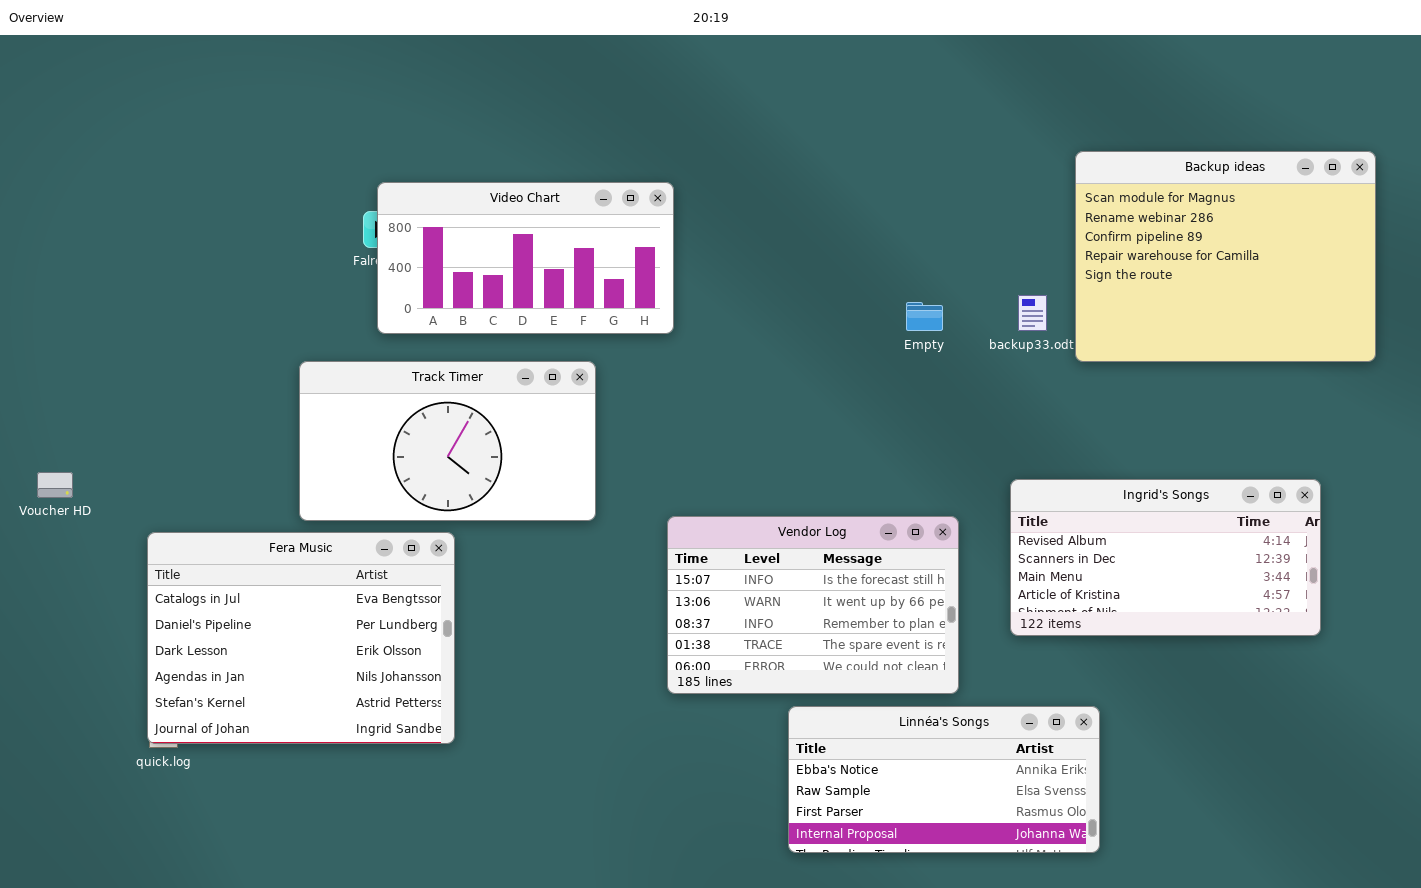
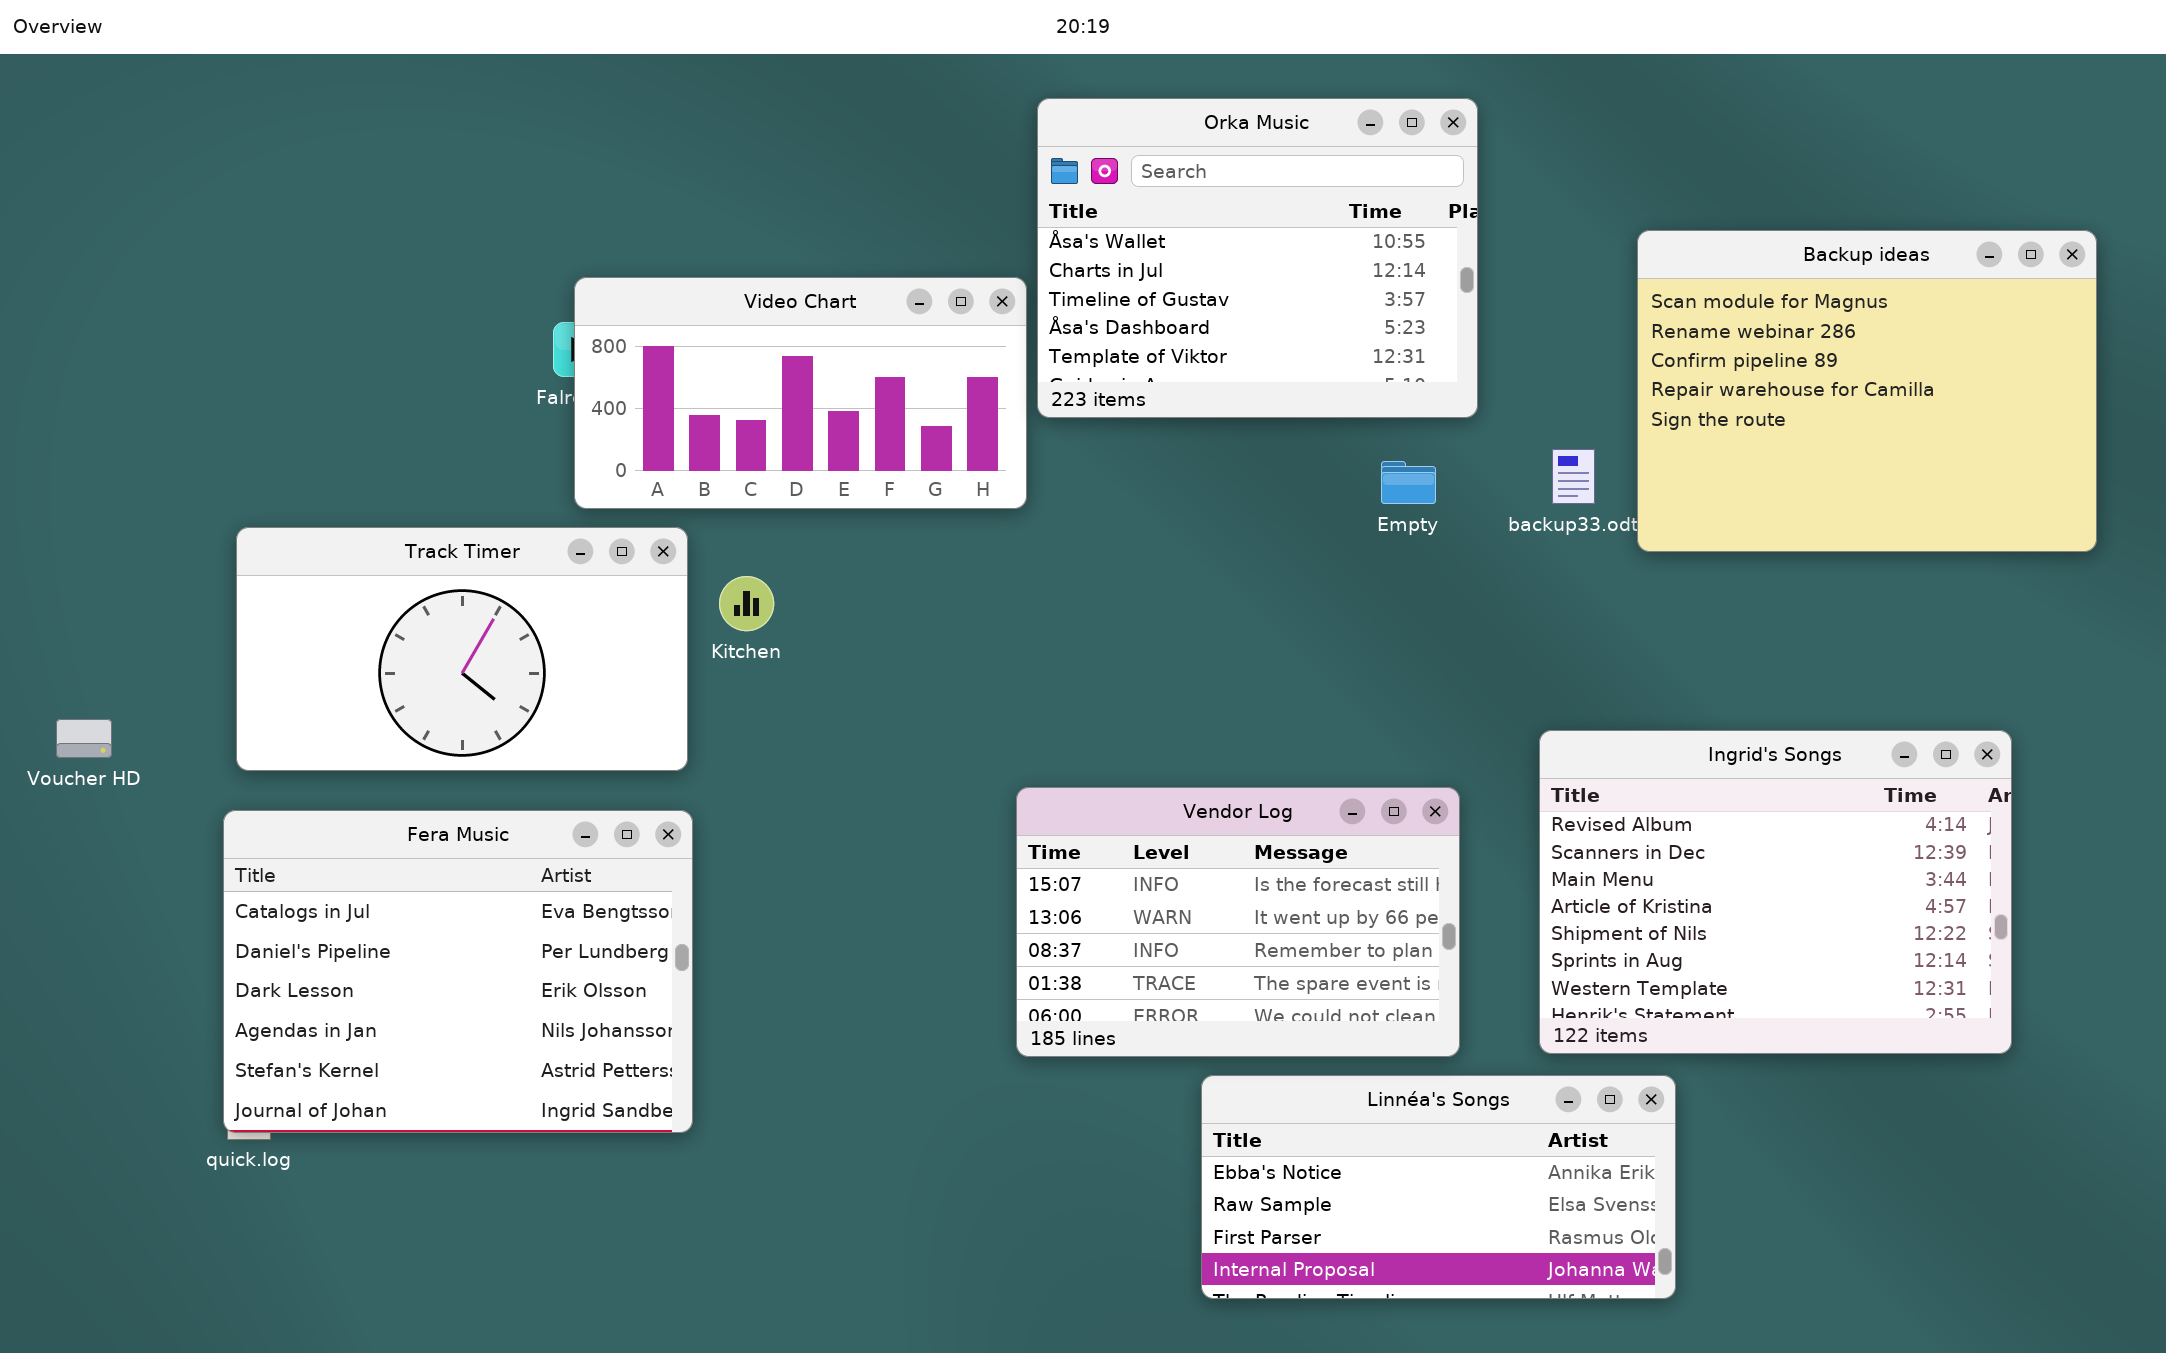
Orka Music: none -> [1037,98,1478,418], opened
Track Timer: [299,361,596,521] -> [236,527,688,771], moved
Ingrid's Songs: [1010,479,1321,636] -> [1539,730,2012,1054], resized

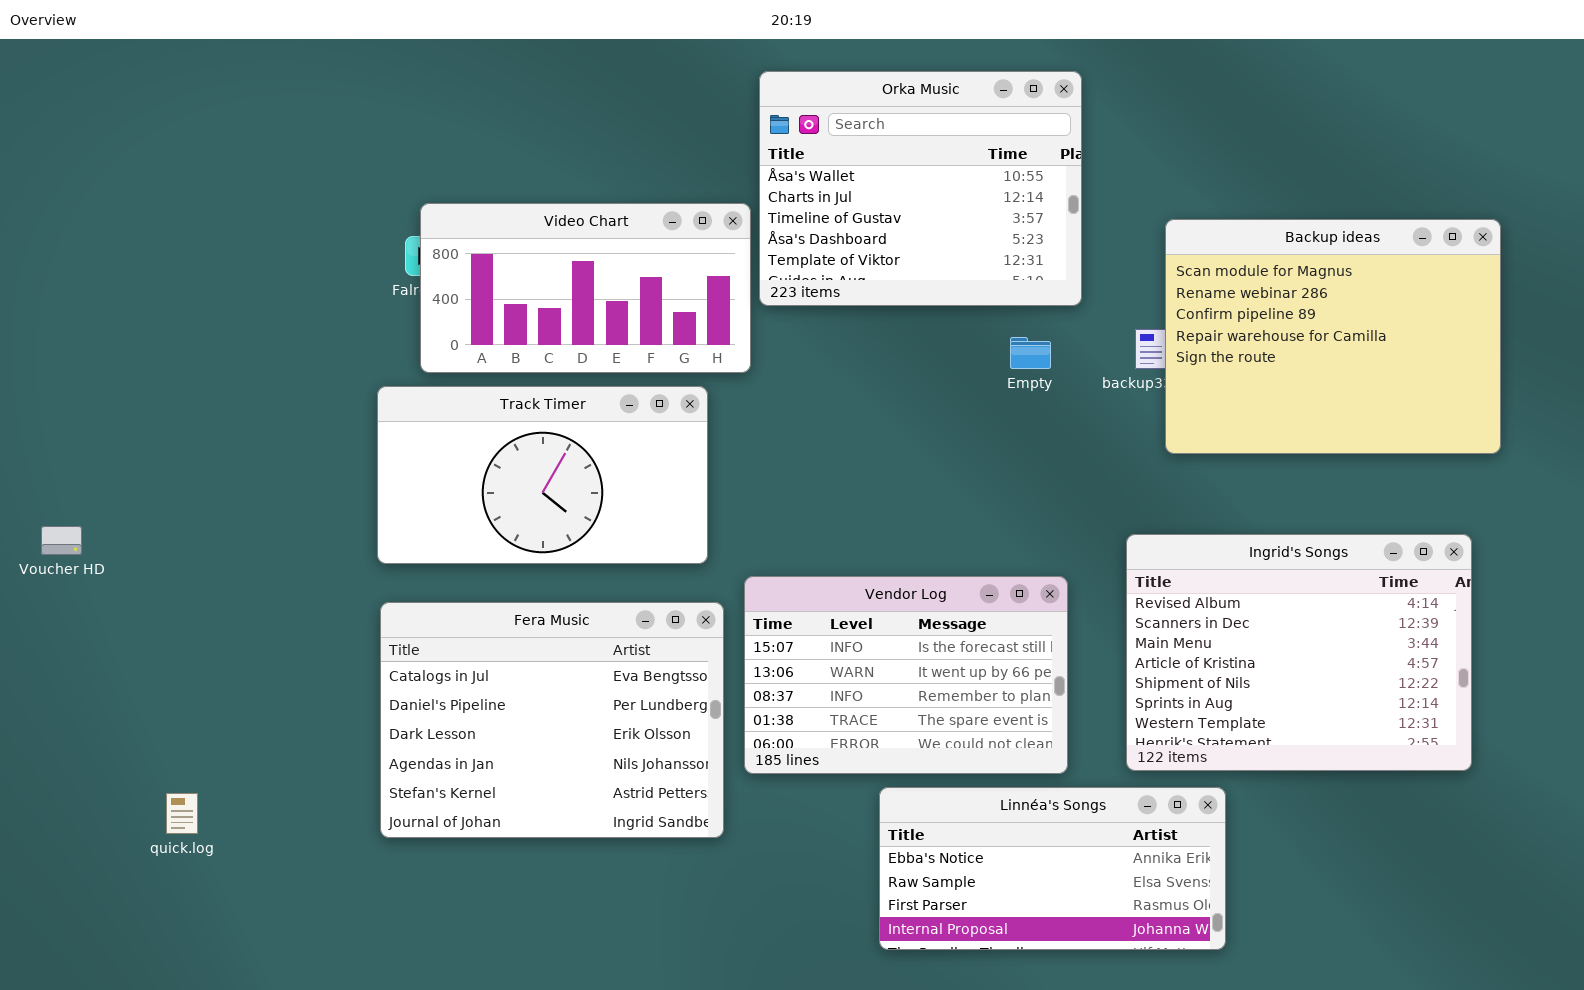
Backup ideas: [1637,230,2097,552] -> [1165,219,1501,454], moved
Track Timer: [236,527,688,771] -> [377,386,708,564], moved
Fera Music: [223,810,693,1133] -> [380,602,724,838], moved

